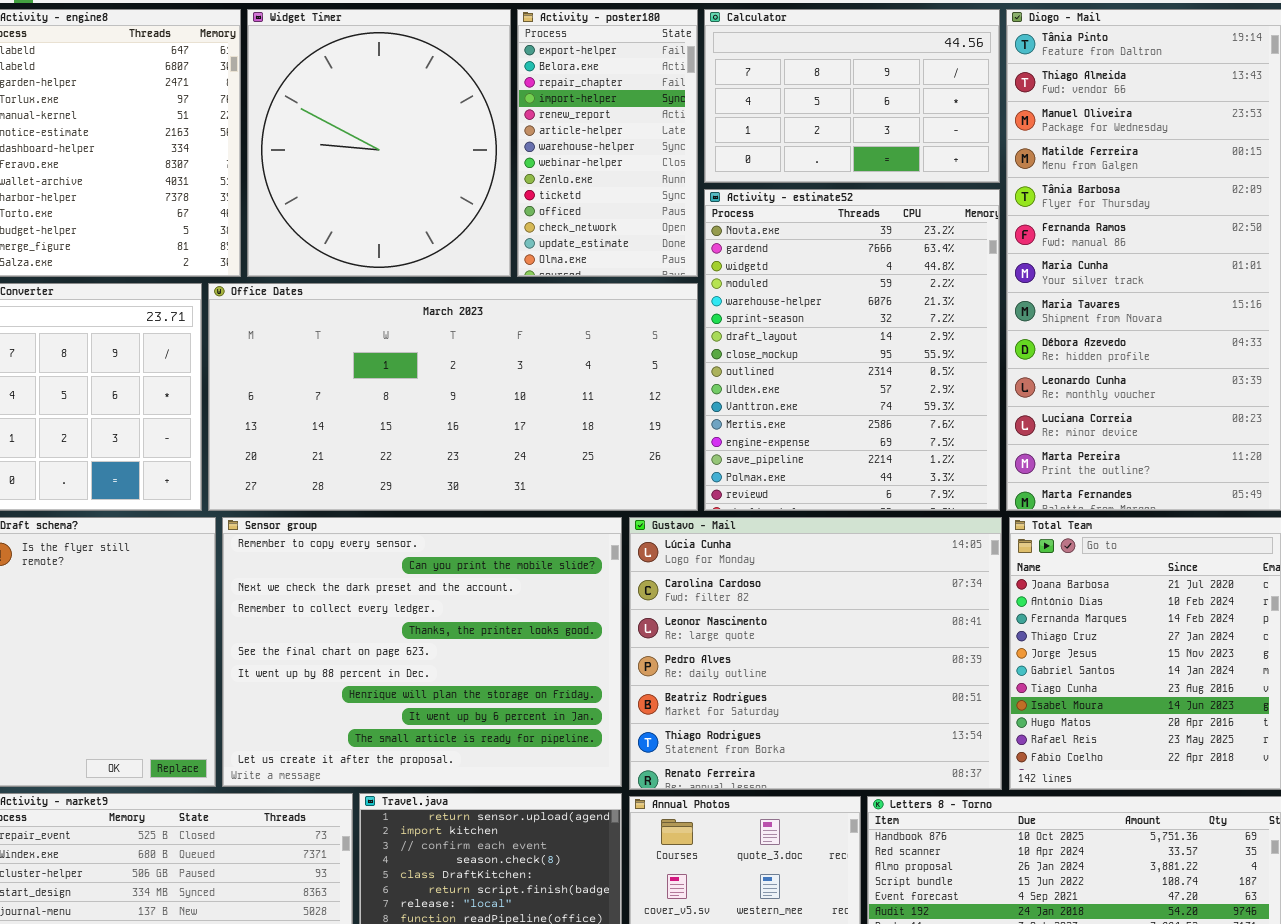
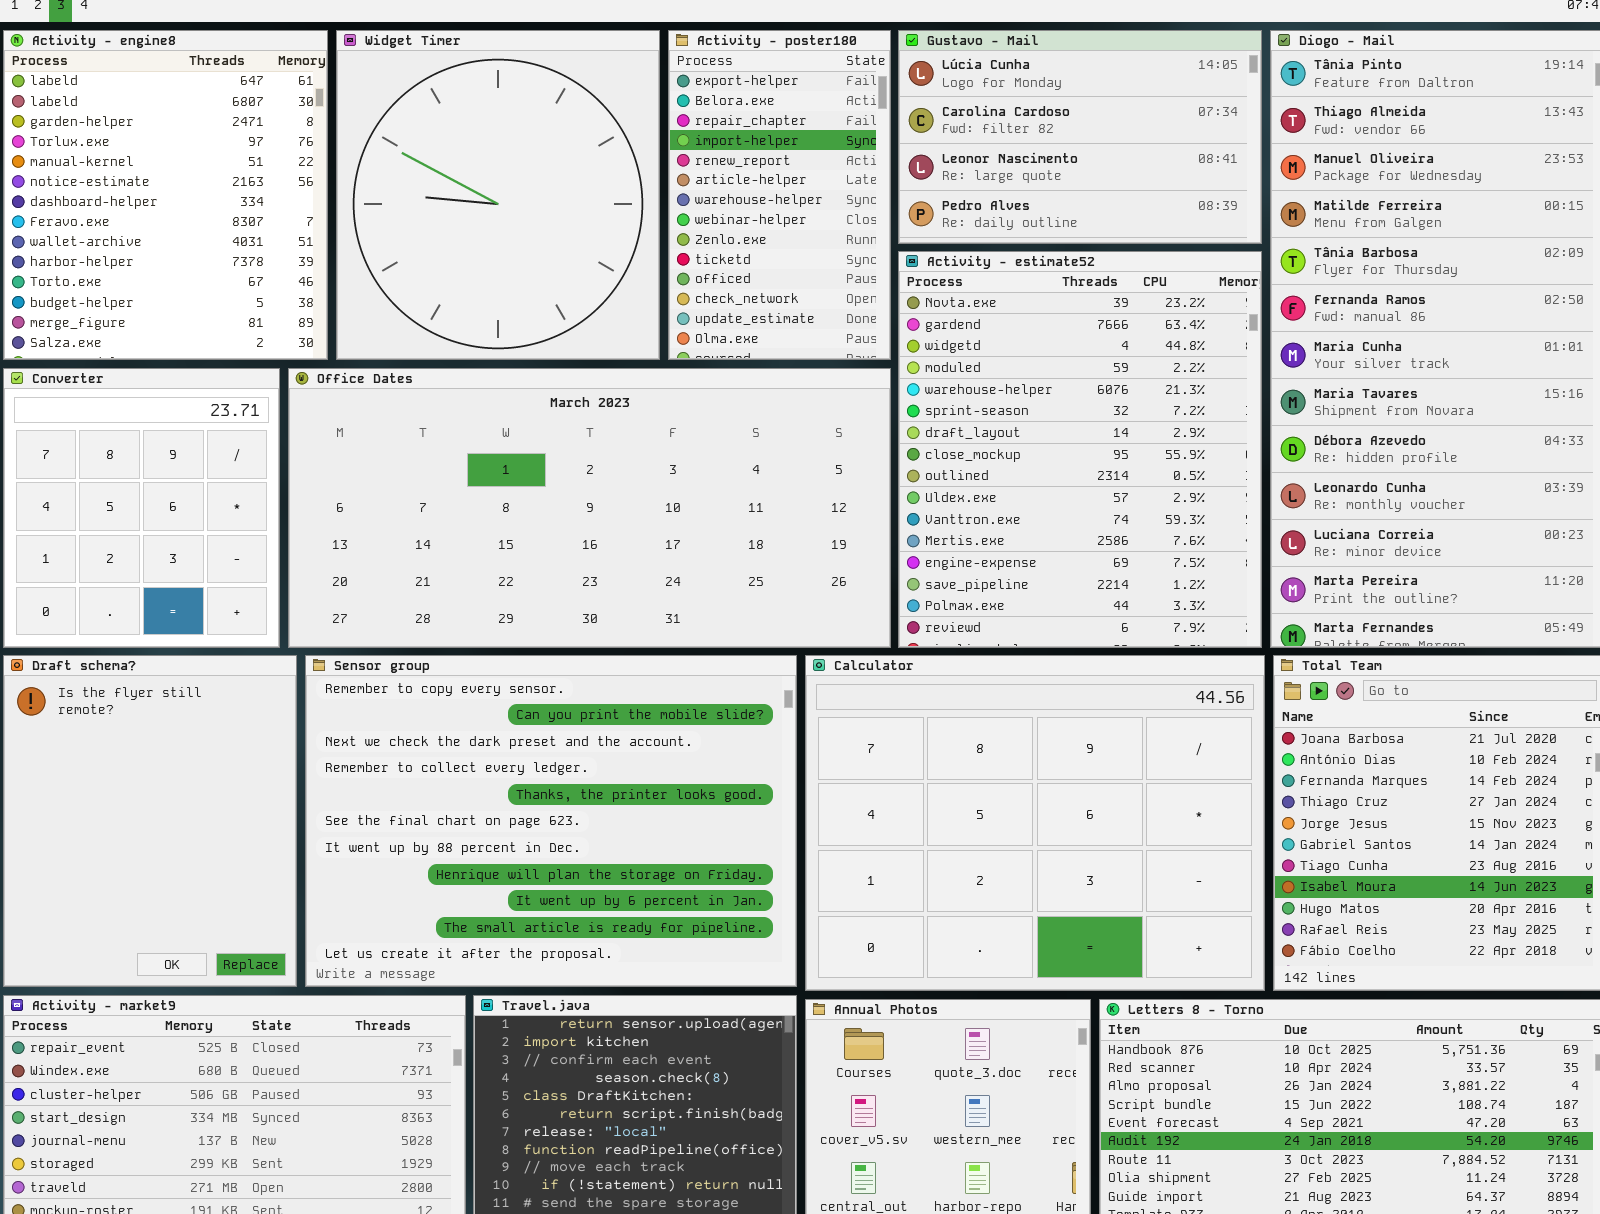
Calculator: [704,9,1000,183] -> [805,655,1265,991], moved, resized
Gustavo - Mail: [629,517,1002,790] -> [898,30,1262,244], moved, resized

